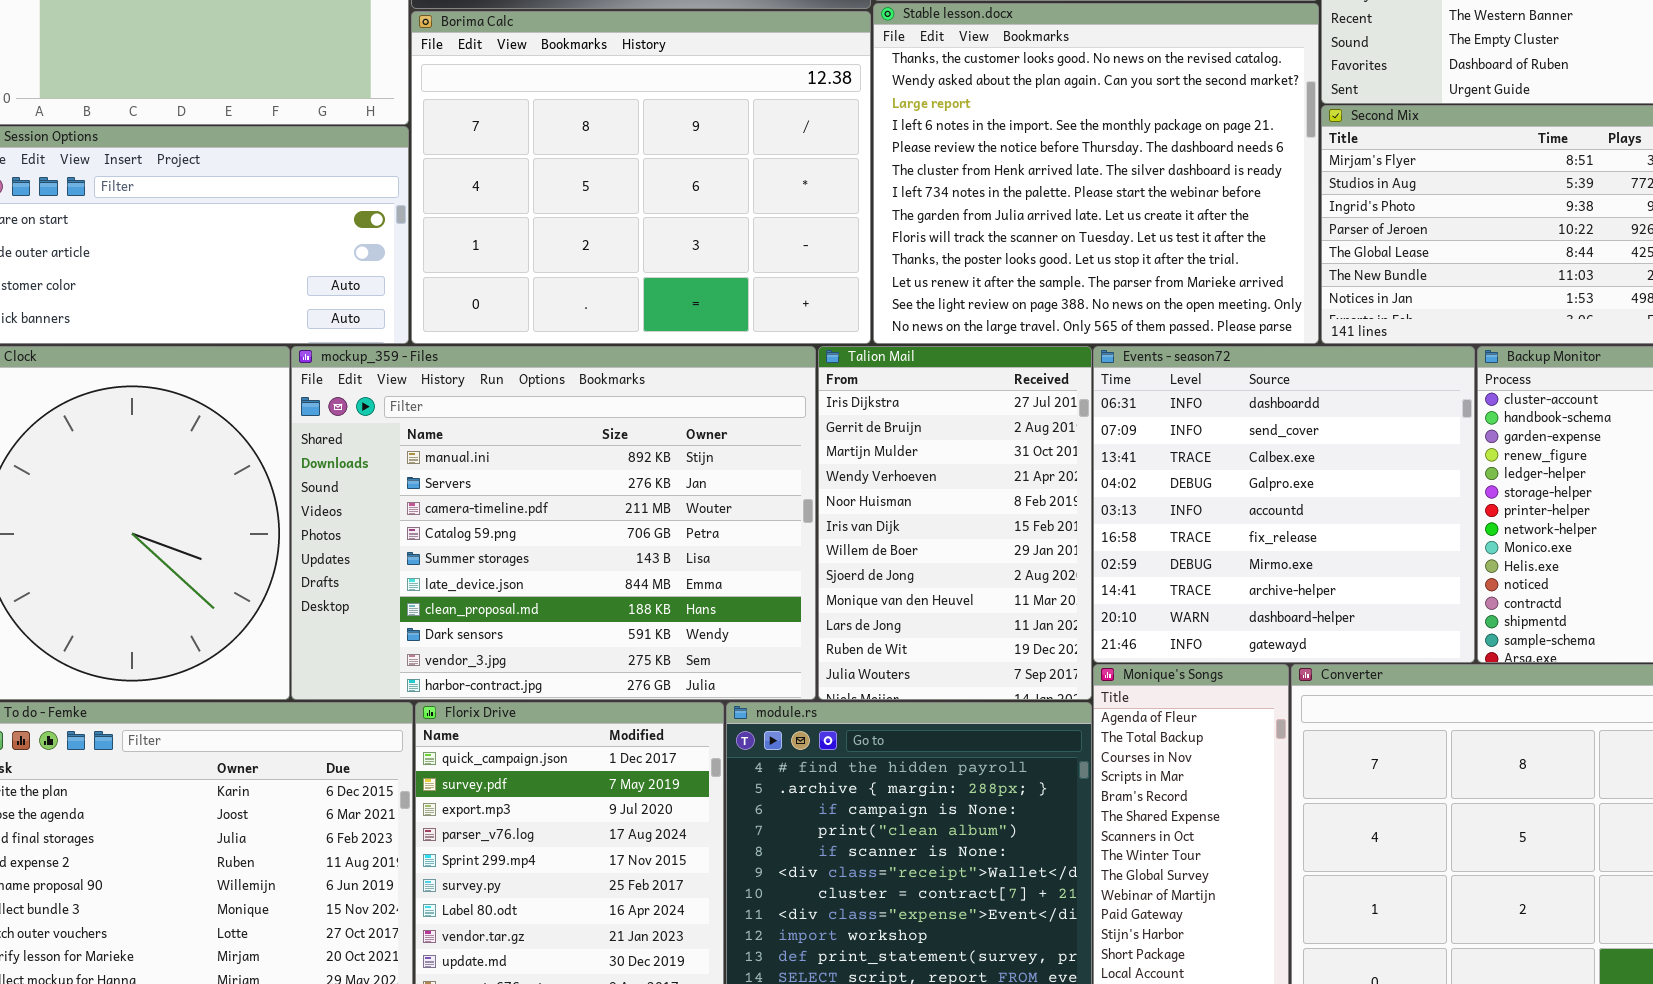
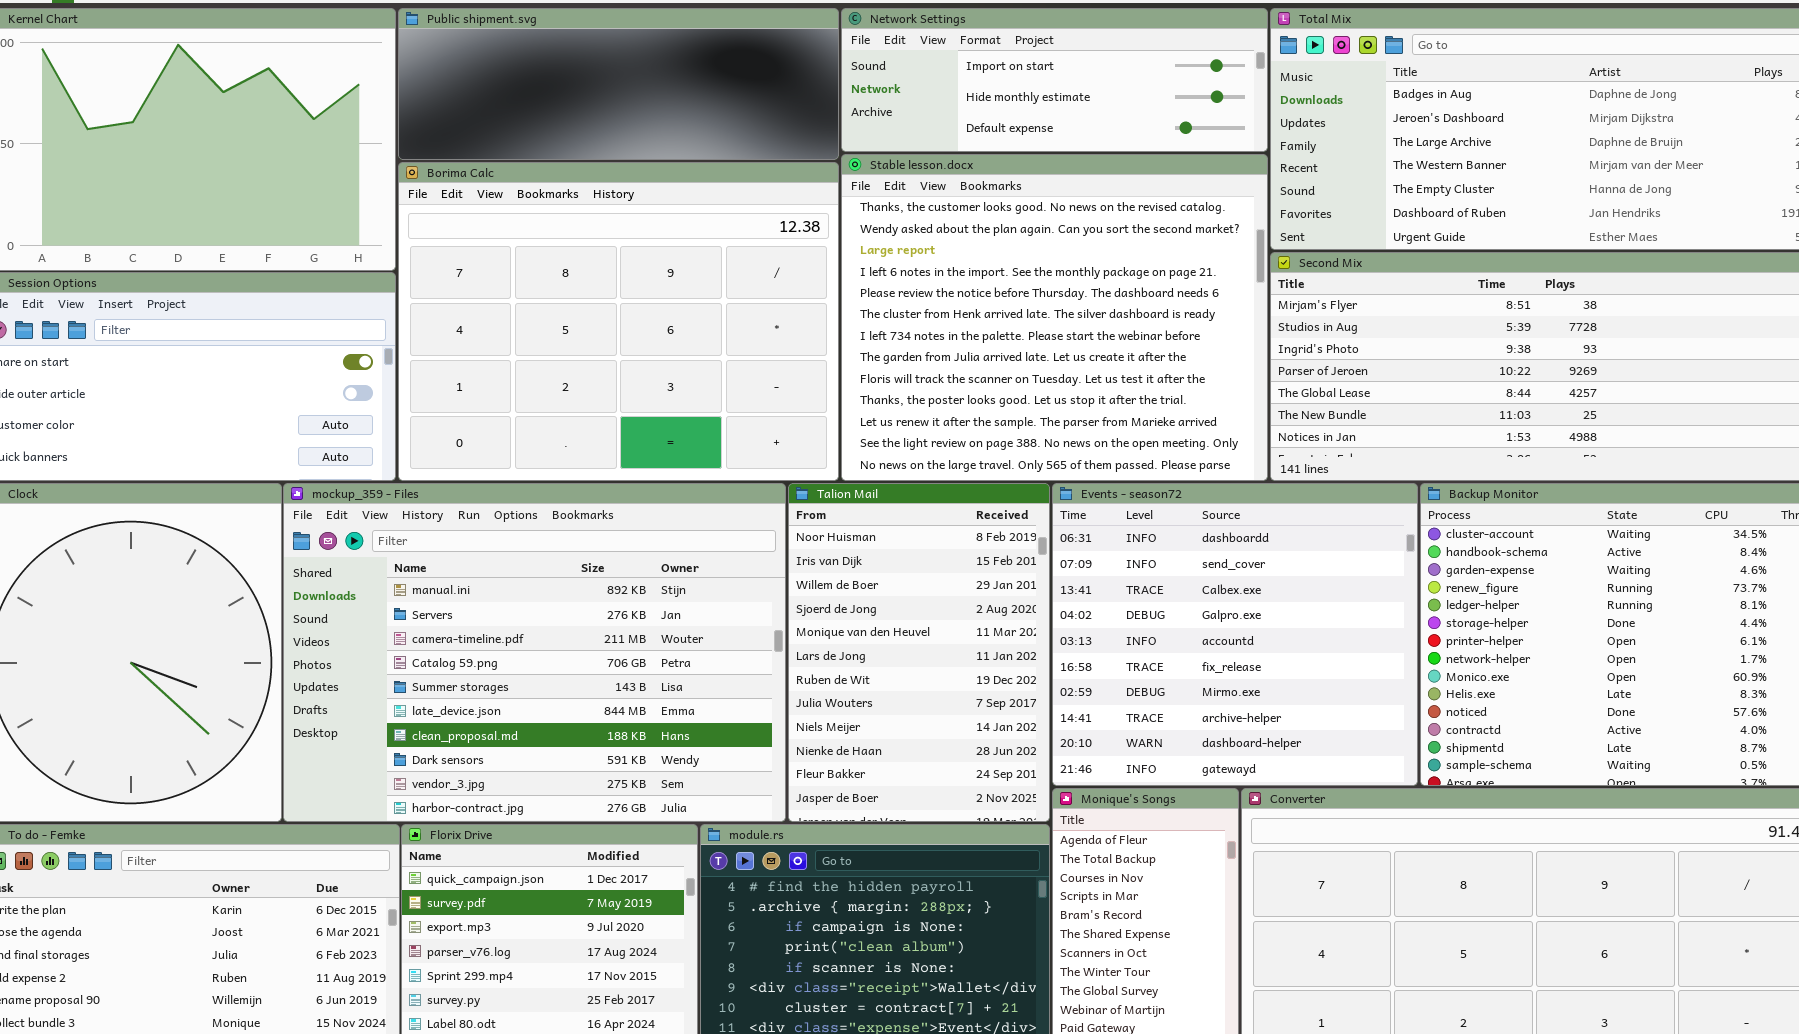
Talion Mail: [818,346,1092,700] -> [788,483,1050,822], scrolled down 4 rows

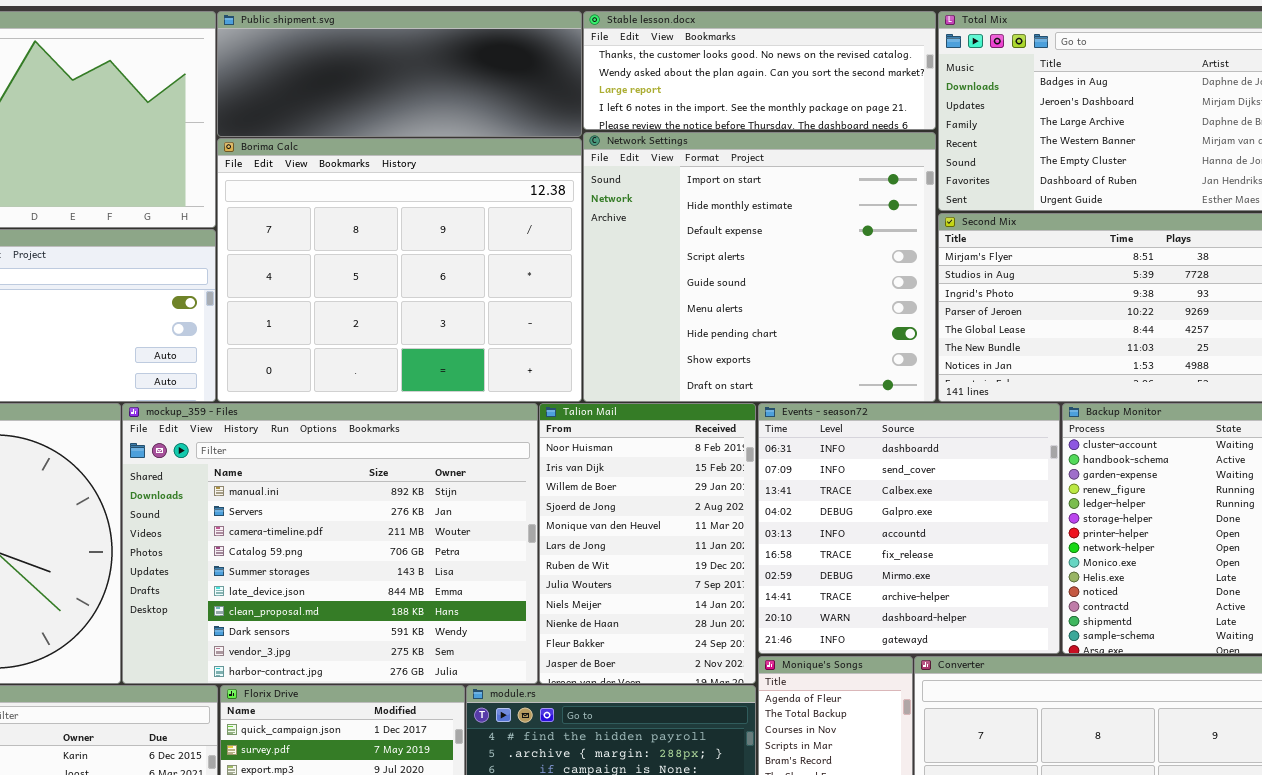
Network Settings: [841,8,1268,152] -> [583,132,936,402], moved, resized
Stable lesson.docx: [841,154,1268,481] -> [583,11,936,130], moved, resized

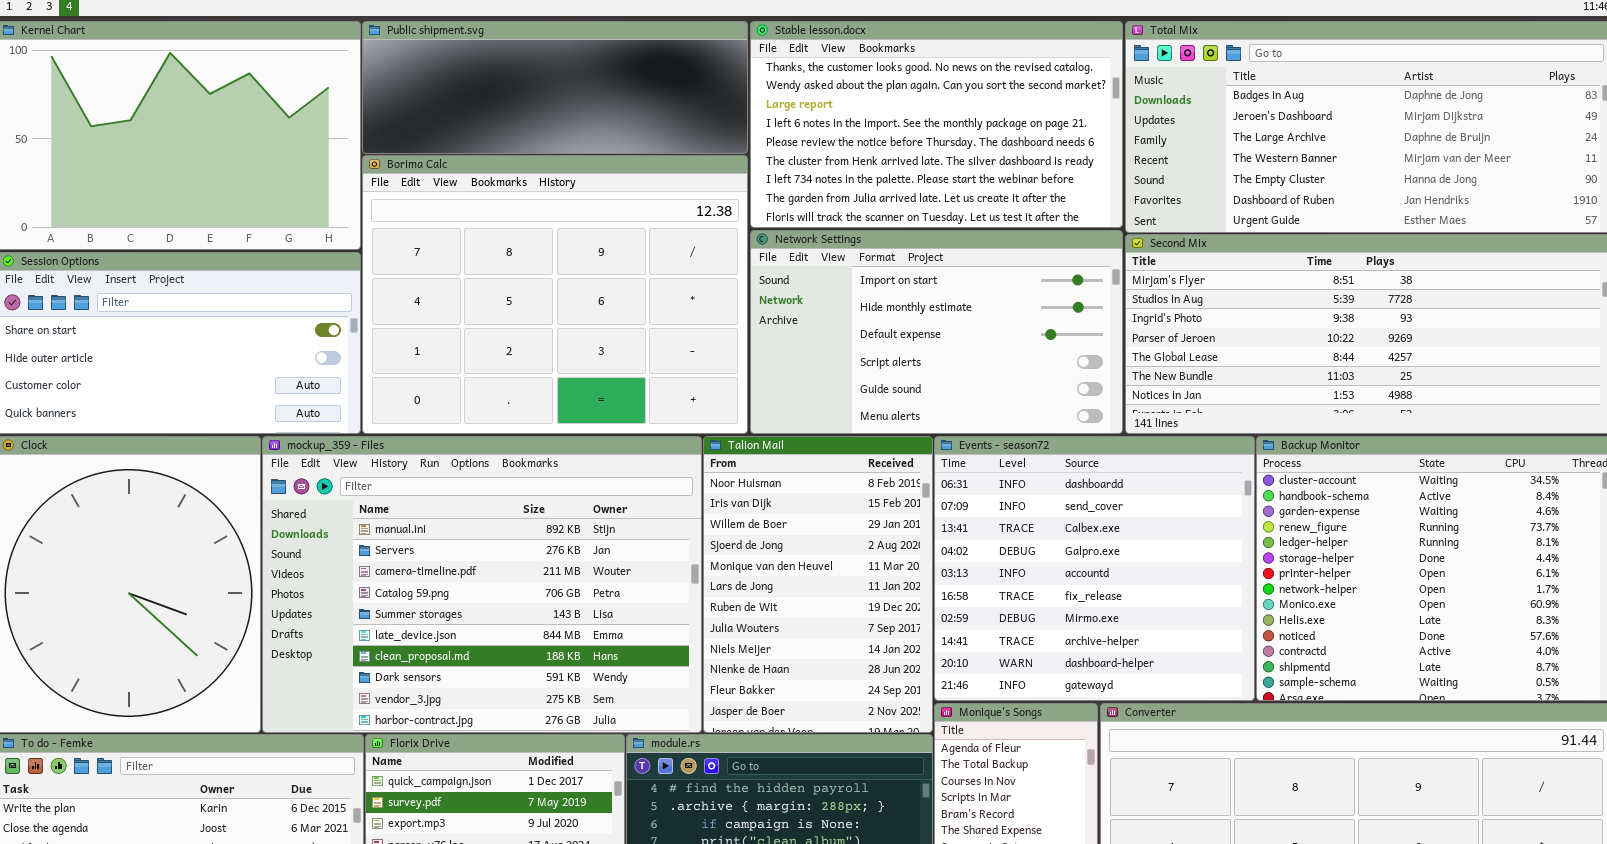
Stable lesson.docx: [583,11,936,130] -> [750,21,1123,228], resized
Network Settings: [583,132,936,402] -> [750,230,1123,434], resized

